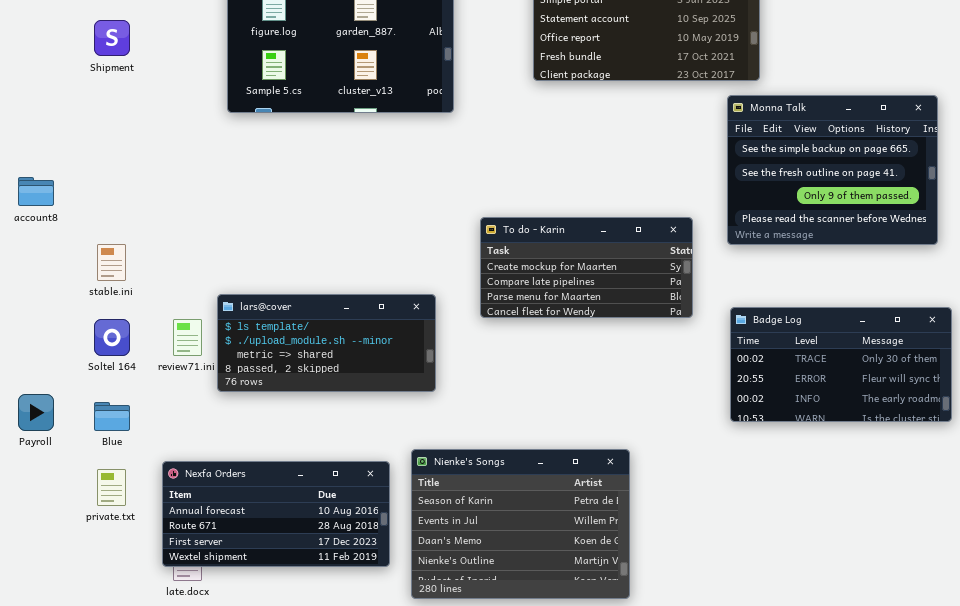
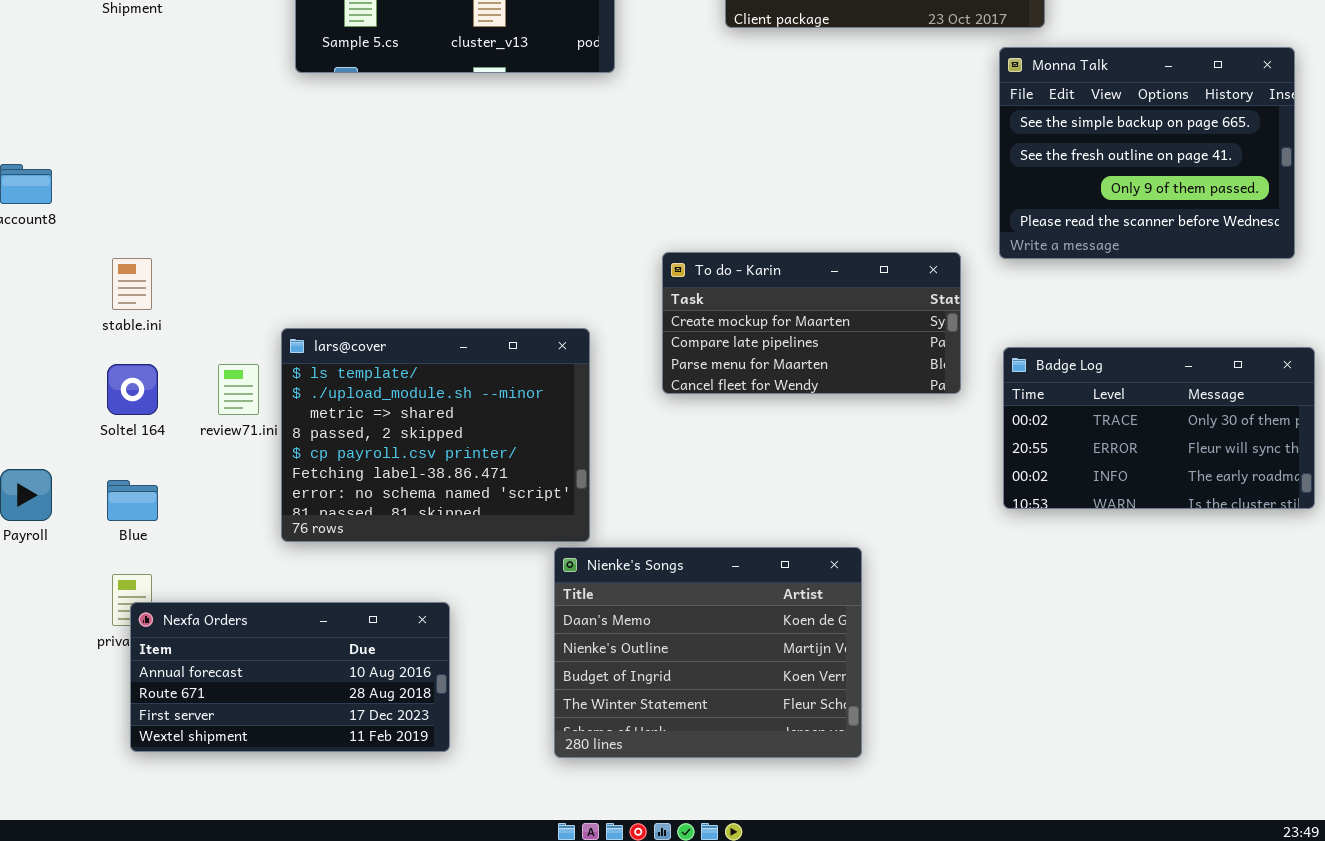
To do - Karin: [480,217,693,318] -> [662,252,961,394], moved
lars@cover: [217,294,436,392] -> [281,328,590,542], resized
Nienke's Songs: [411,449,630,599] -> [554,547,862,758], scrolled down 2 rows
Nexfa Orders: [162,461,390,567] -> [130,602,450,752], moved

